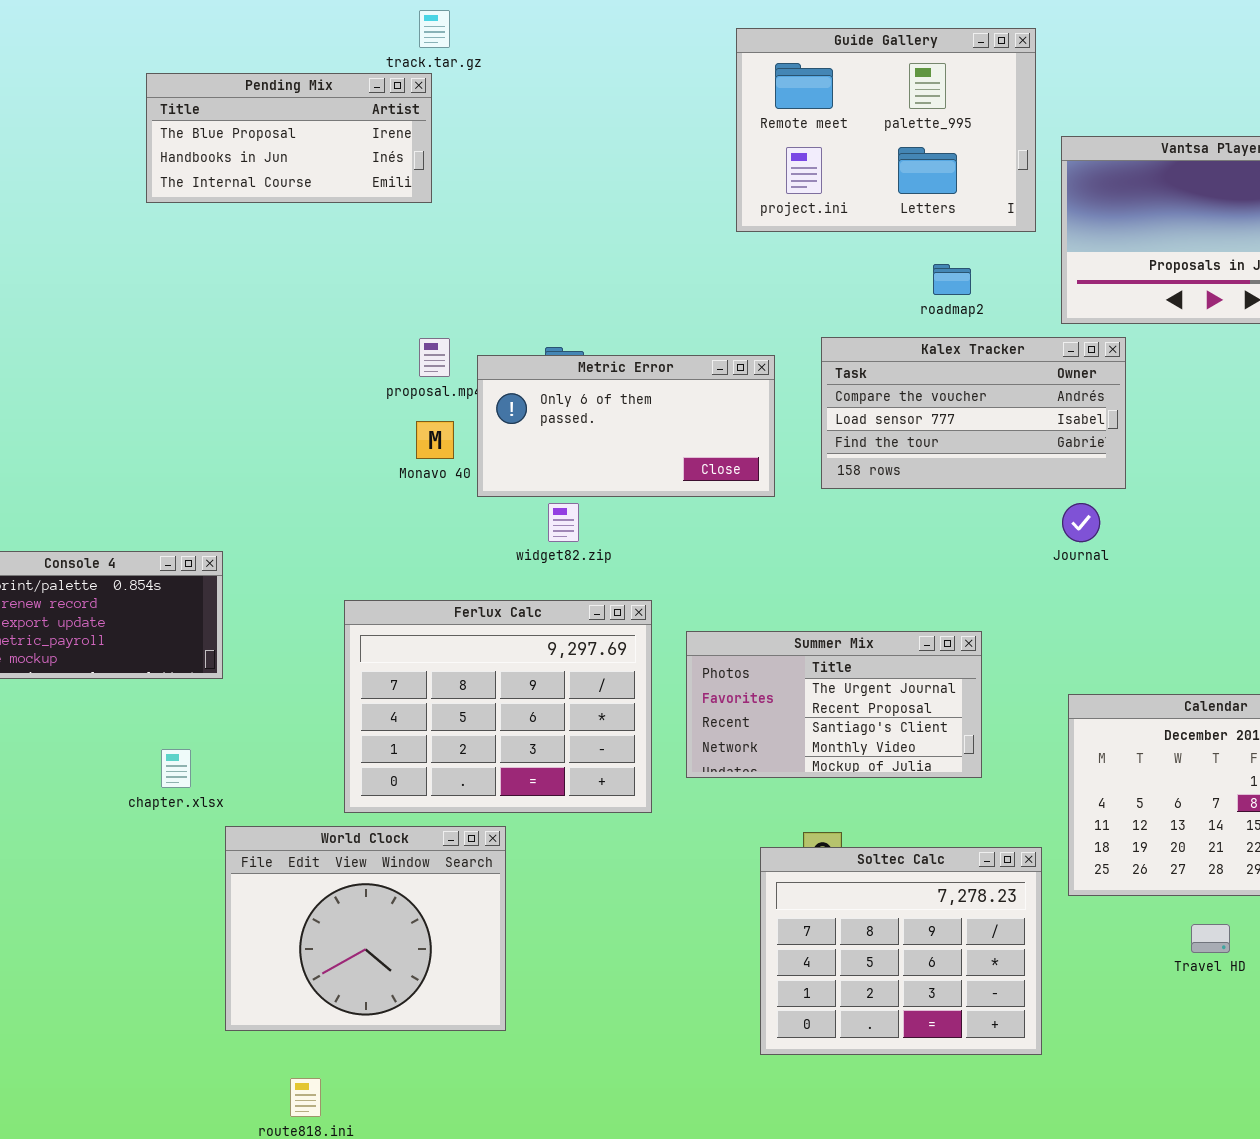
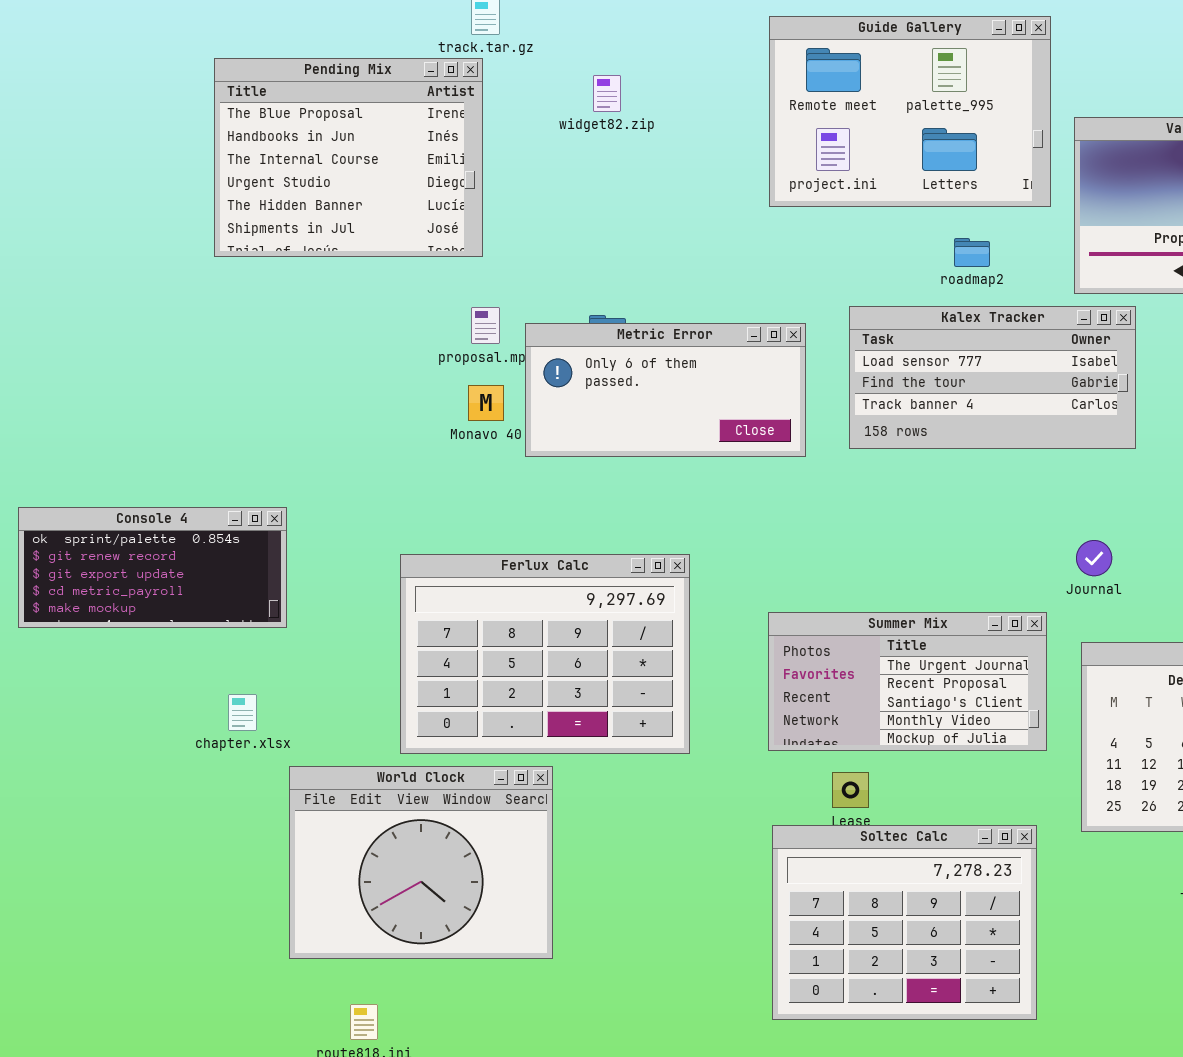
Pending Mix: [146,73,432,203] -> [214,58,483,257], resized
Kalex Tracker: [821,337,1126,489] -> [849,306,1136,449], scrolled down 1 row
widget82.zip: [548,503,579,542] -> [593,75,621,112], moved
Journal: [1062,503,1100,542] -> [1076,540,1112,576], moved
Summer Mix: [686,631,982,778] -> [768,612,1047,751], moved
Soltec Calc: [760,847,1042,1055] -> [772,825,1037,1020], moved

